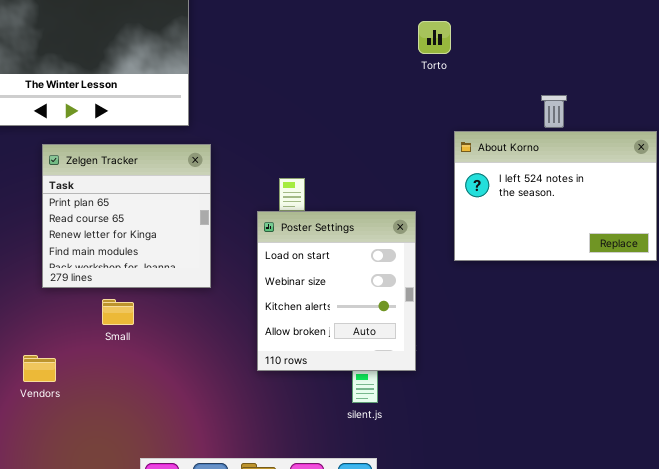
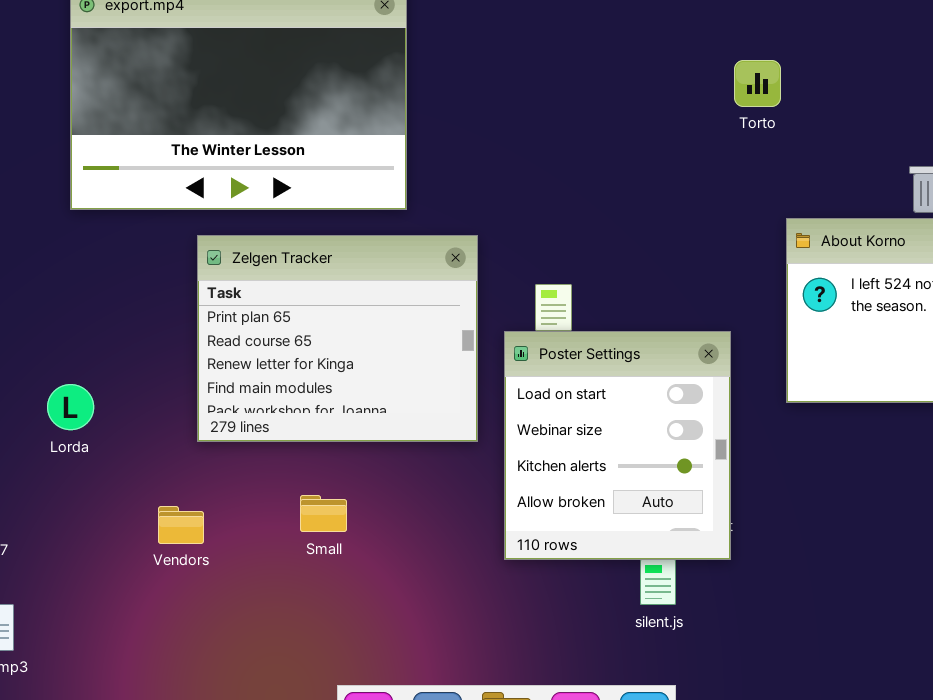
Zelgen Tracker: [42,144,211,288] -> [197,235,478,442], resized
Small: [102,299,134,325] -> [300,495,347,532], moved
Vendors: [23,355,56,382] -> [158,506,204,544], moved

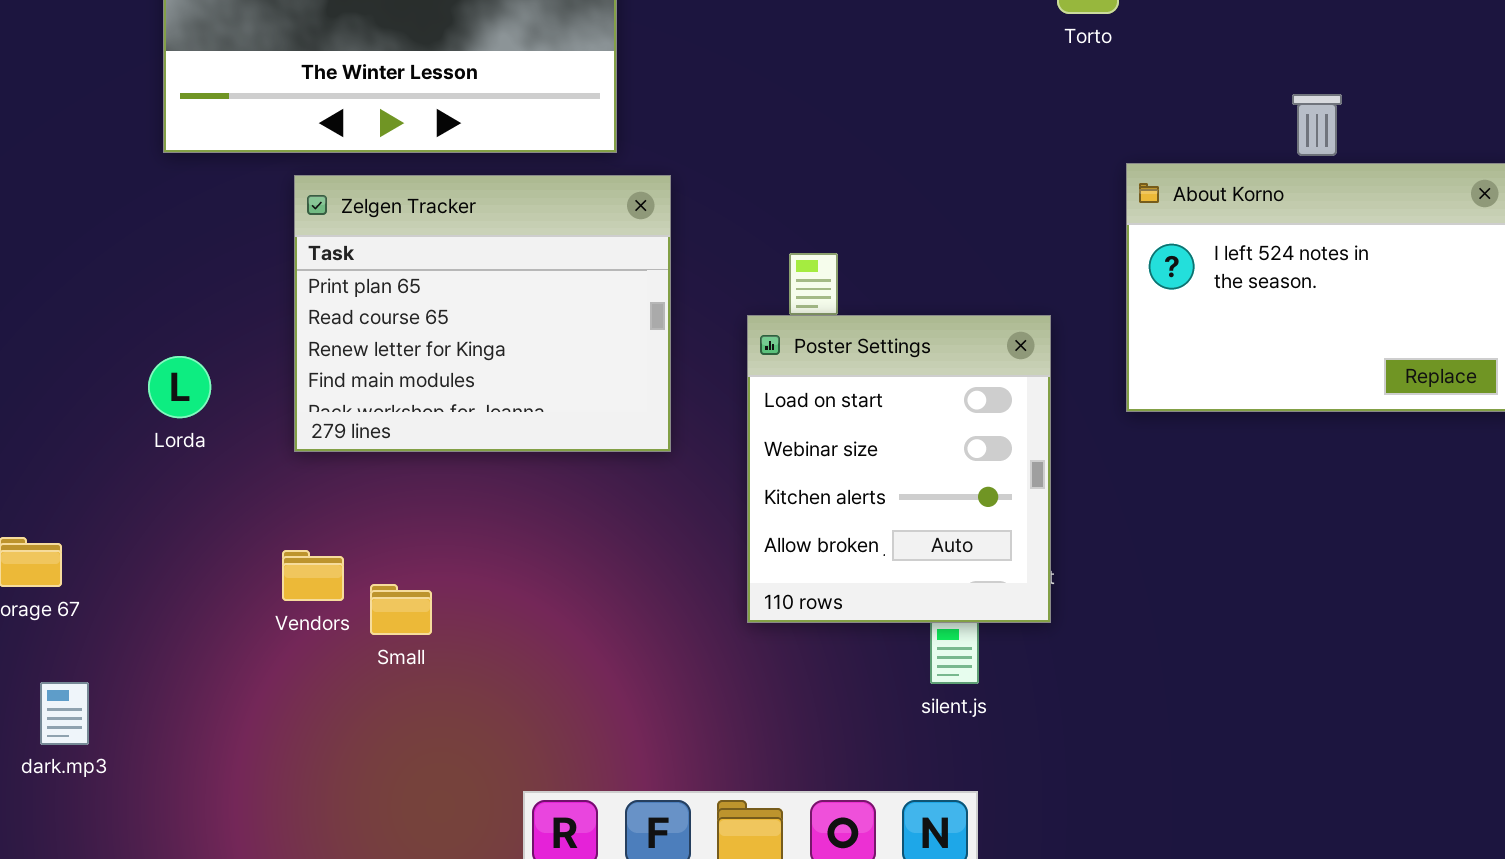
Zelgen Tracker: [197,235,478,442] -> [294,175,671,452], moved
Lorda: [47,384,94,430] -> [148,356,211,418], moved
Small: [300,495,347,532] -> [370,584,432,635], moved

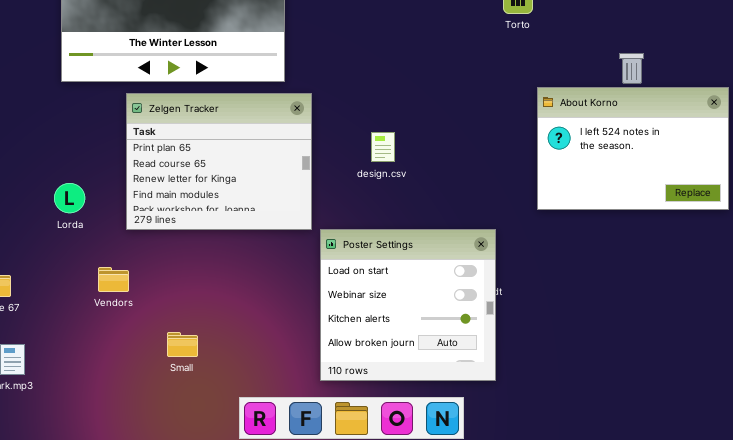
Poster Settings: [747,315,1051,623] -> [320,229,496,381], moved, resized
Vendors: [282,550,344,601] -> [98,267,129,292], moved
Small: [370,584,432,635] -> [167,332,198,357], moved

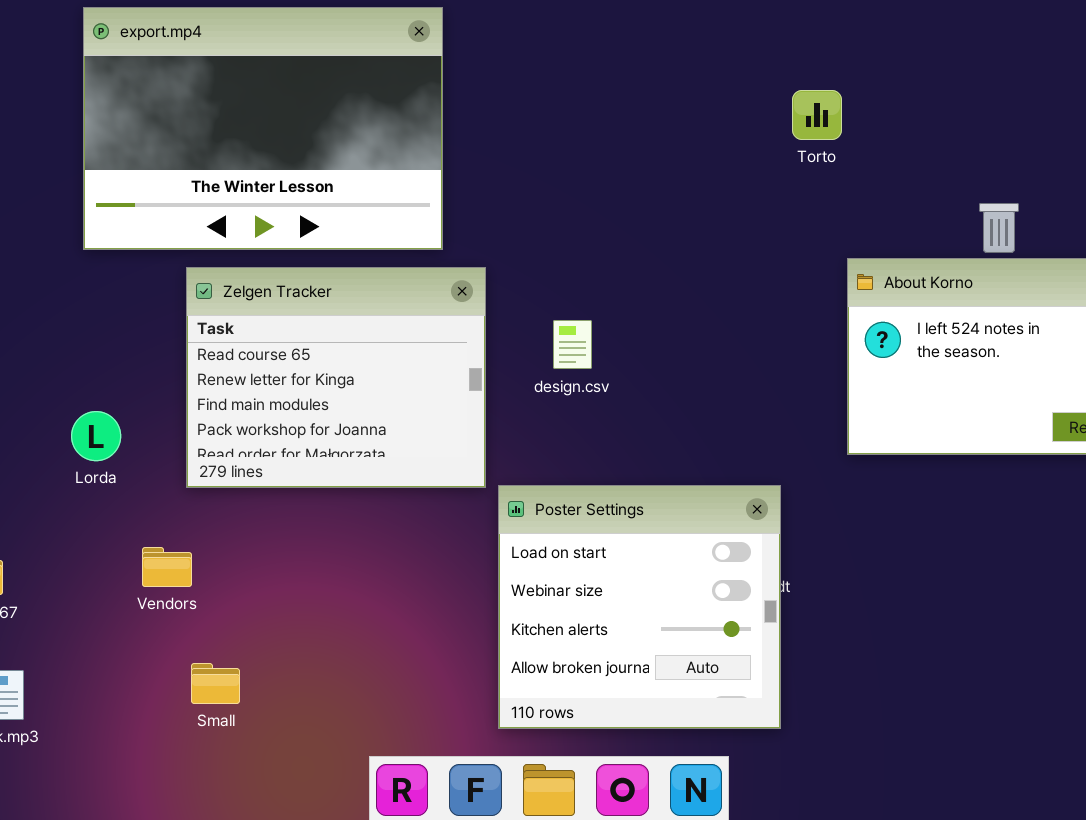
Zelgen Tracker: [126,93,312,230] -> [186,267,486,488], scrolled down 1 row
design.csv: [371,132,395,162] -> [553,320,592,369], moved
Small: [167,332,198,357] -> [191,663,240,704], moved

